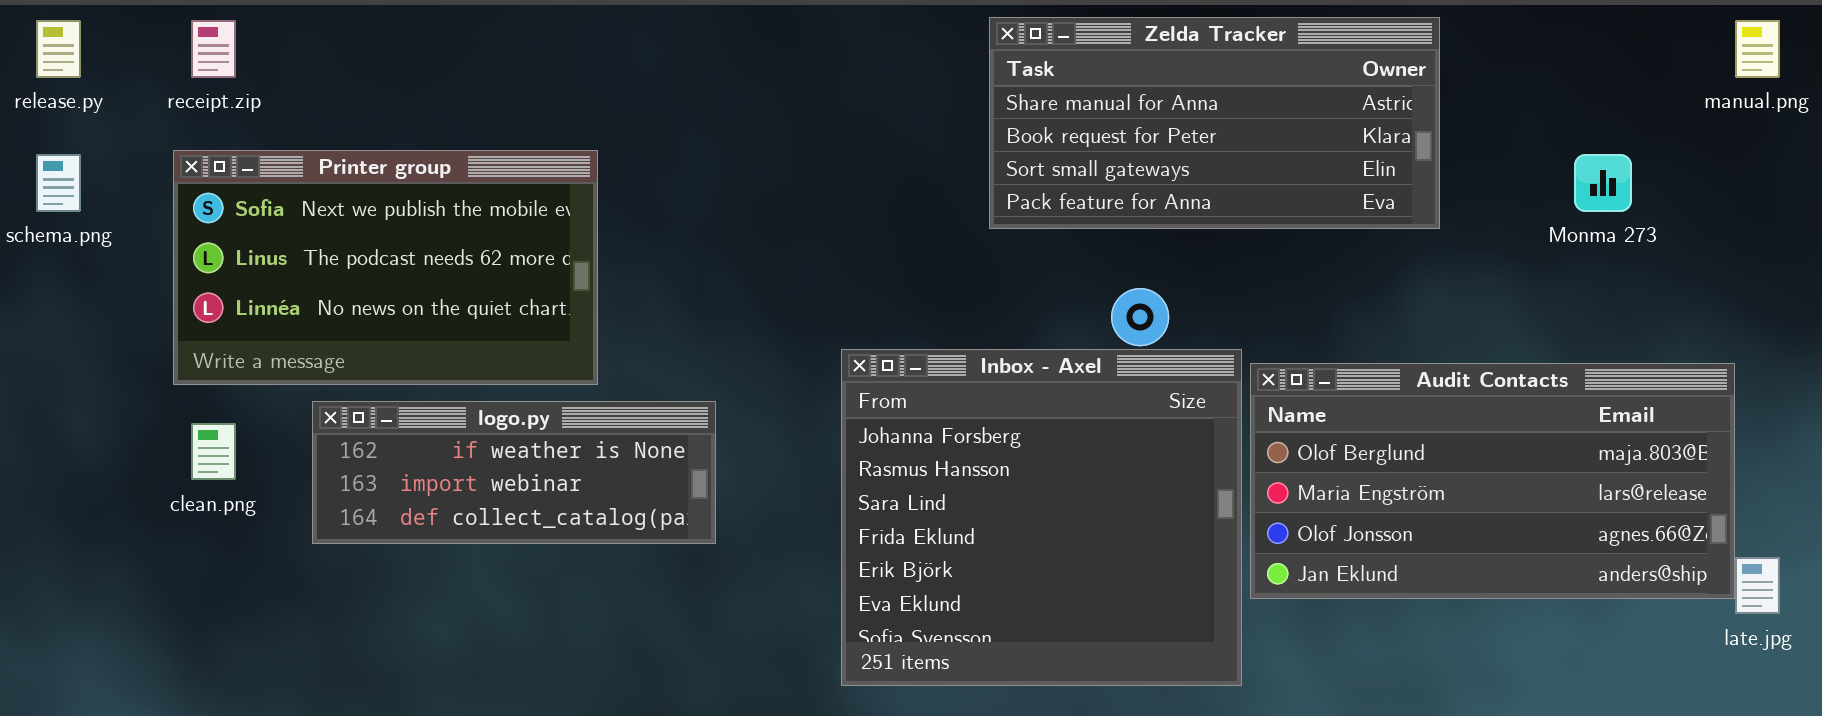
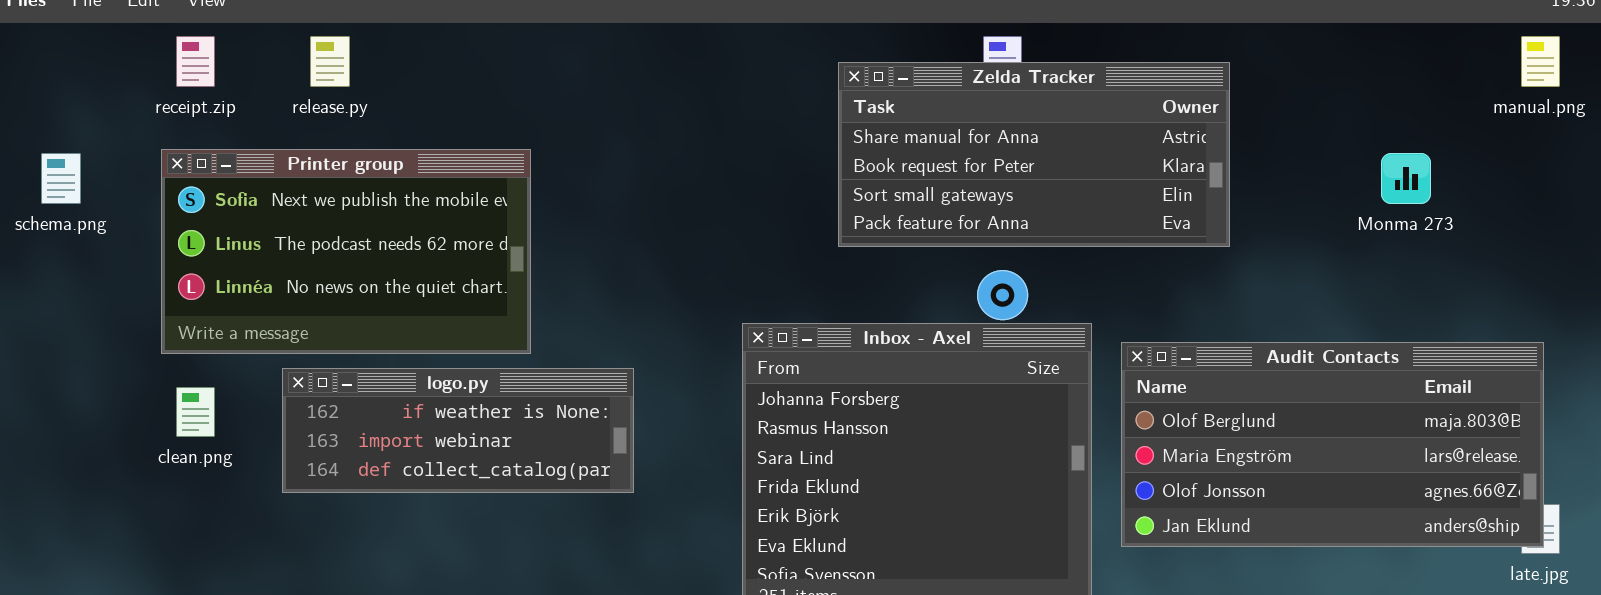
Zelda Tracker: [989,17,1440,229] -> [838,62,1230,247], moved
release.py: [36,20,81,78] -> [310,36,350,87], moved
Audit Contacts: [1250,363,1735,599] -> [1121,342,1544,547], moved

